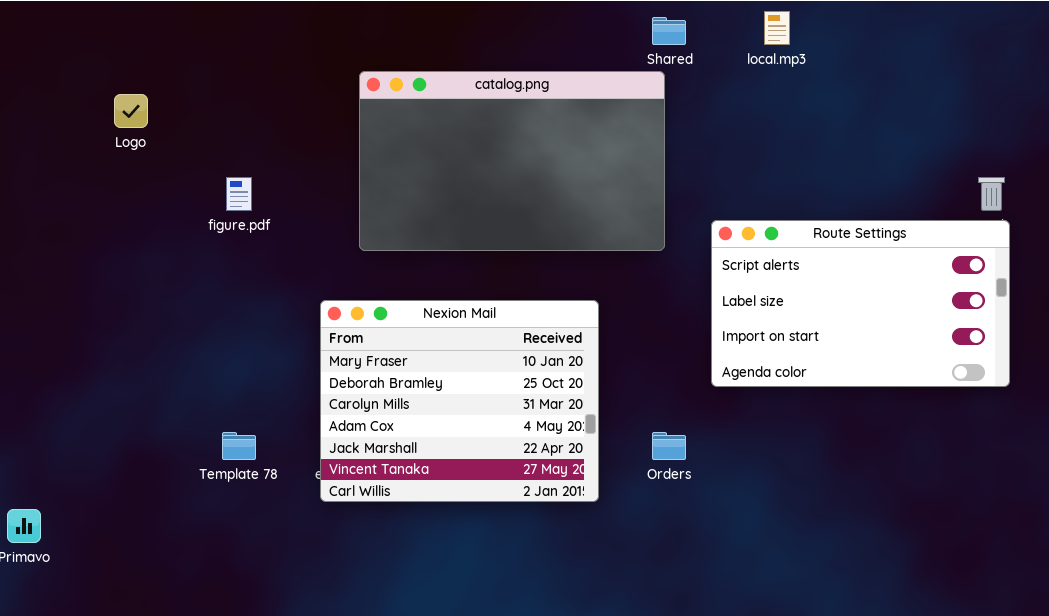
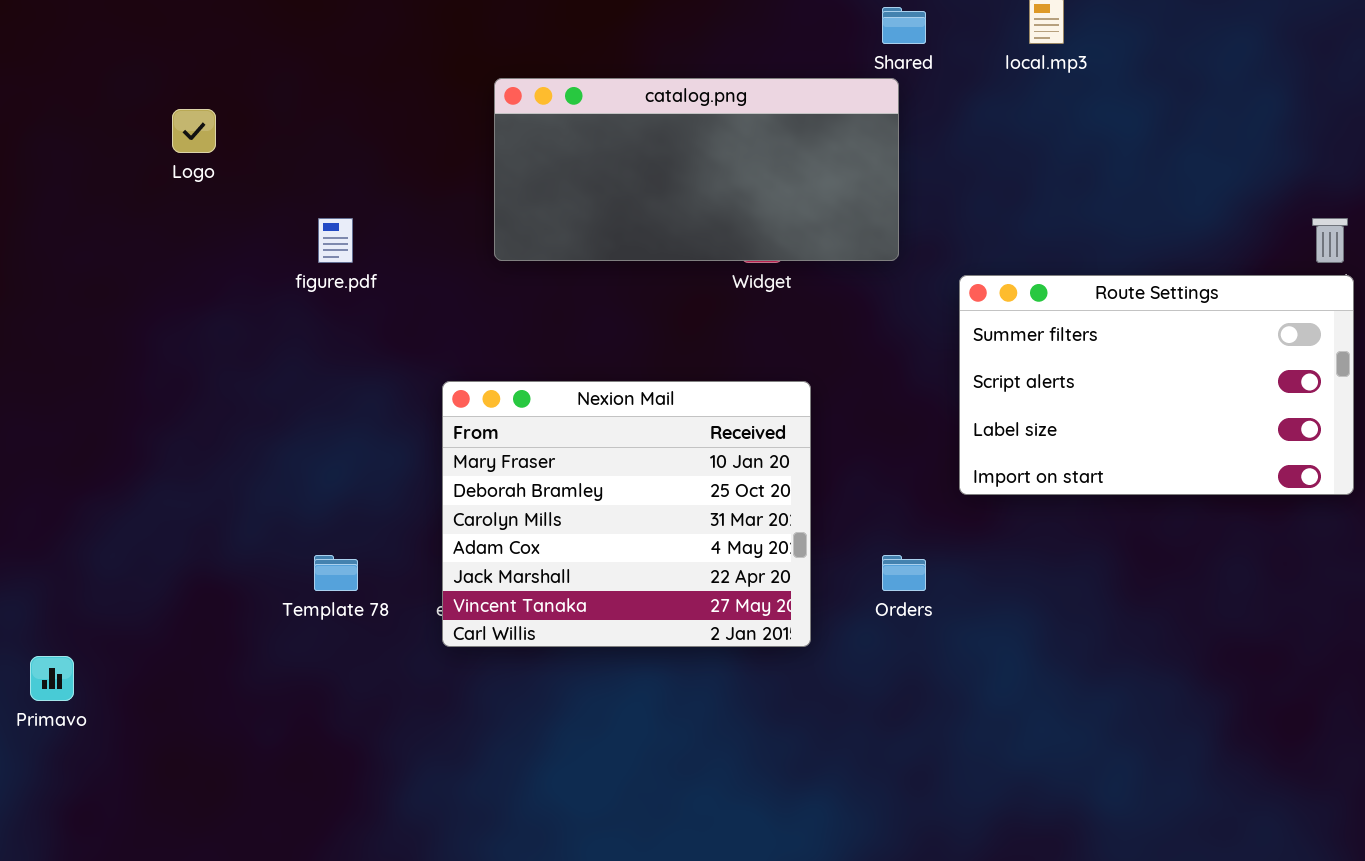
catalog.png: [359,71,665,251] -> [494,78,899,261], resized
Route Settings: [711,220,1010,387] -> [959,275,1354,495], scrolled up 1 row

